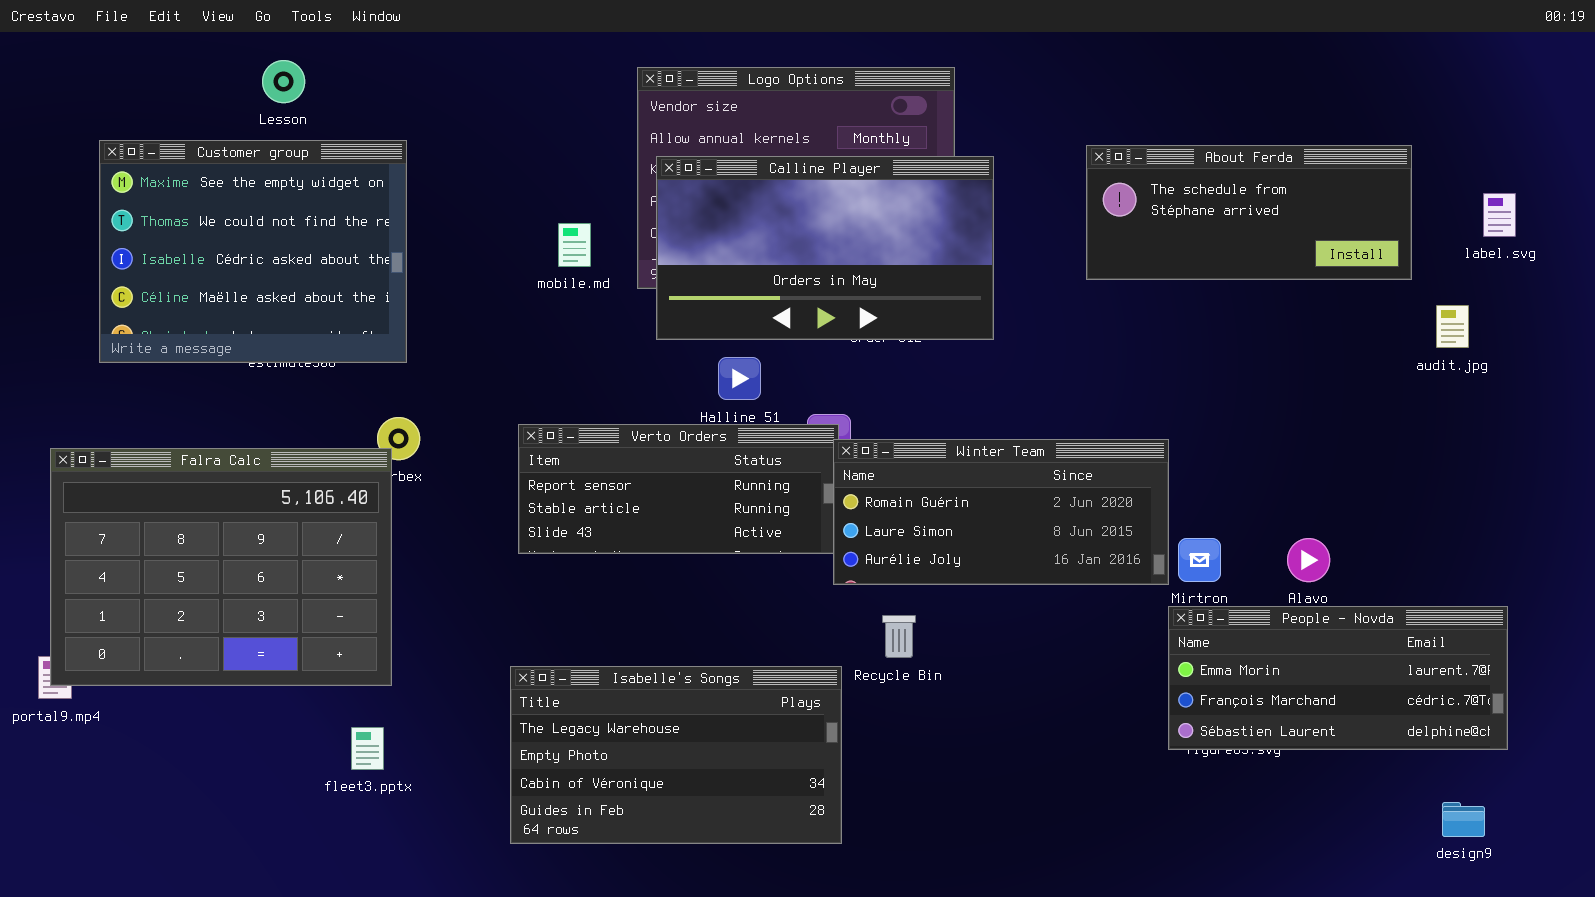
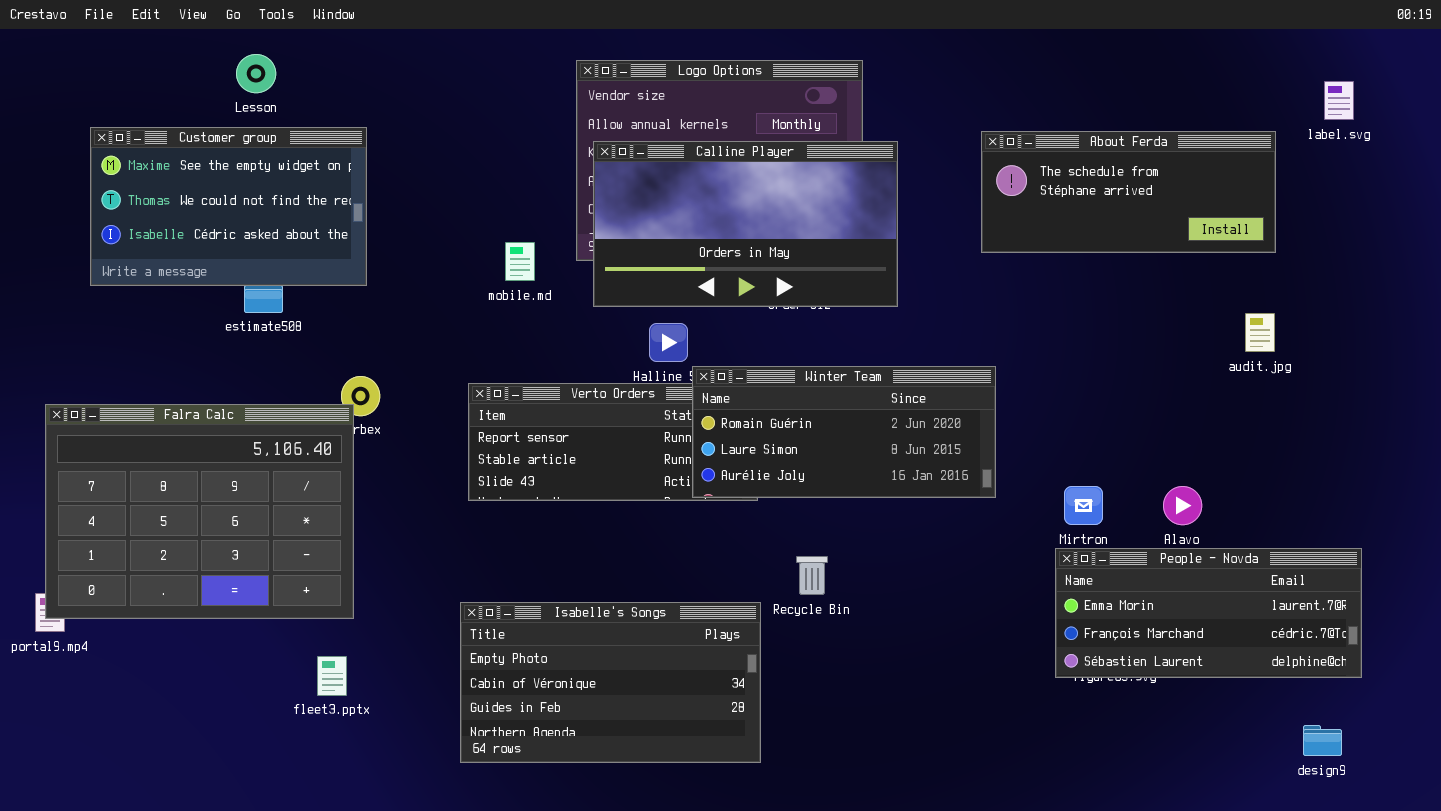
Customer group: [99,140,407,363] -> [90,127,367,286], resized
label.svg: [1483,193,1516,237] -> [1324,81,1354,120], moved
mobile.md: [558,223,591,267] -> [505,242,535,281], moved
audit.jpg: [1436,305,1469,348] -> [1245,313,1275,352], moved
Winter Team: [833,439,1169,585] -> [692,366,996,498], moved
Isabelle's Songs: [510,666,842,844] -> [460,602,761,763], scrolled down 1 row

